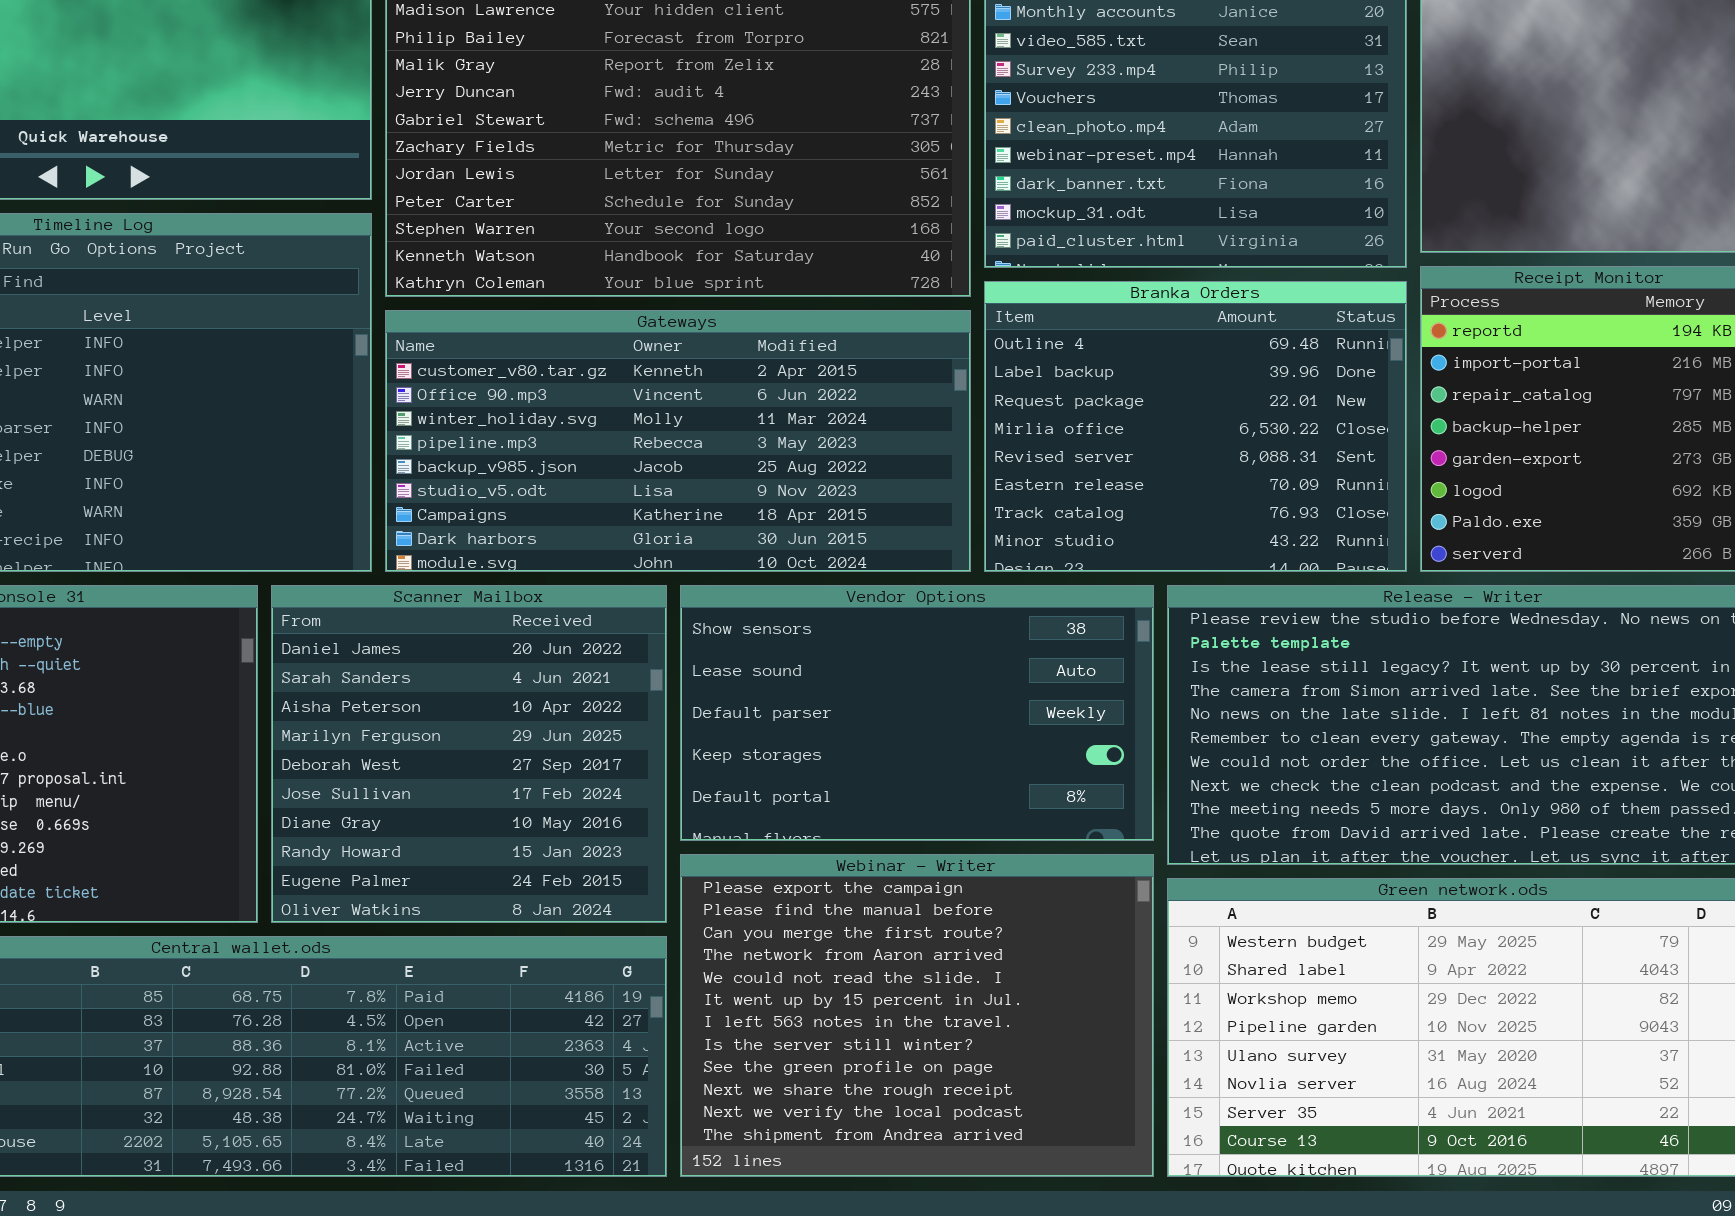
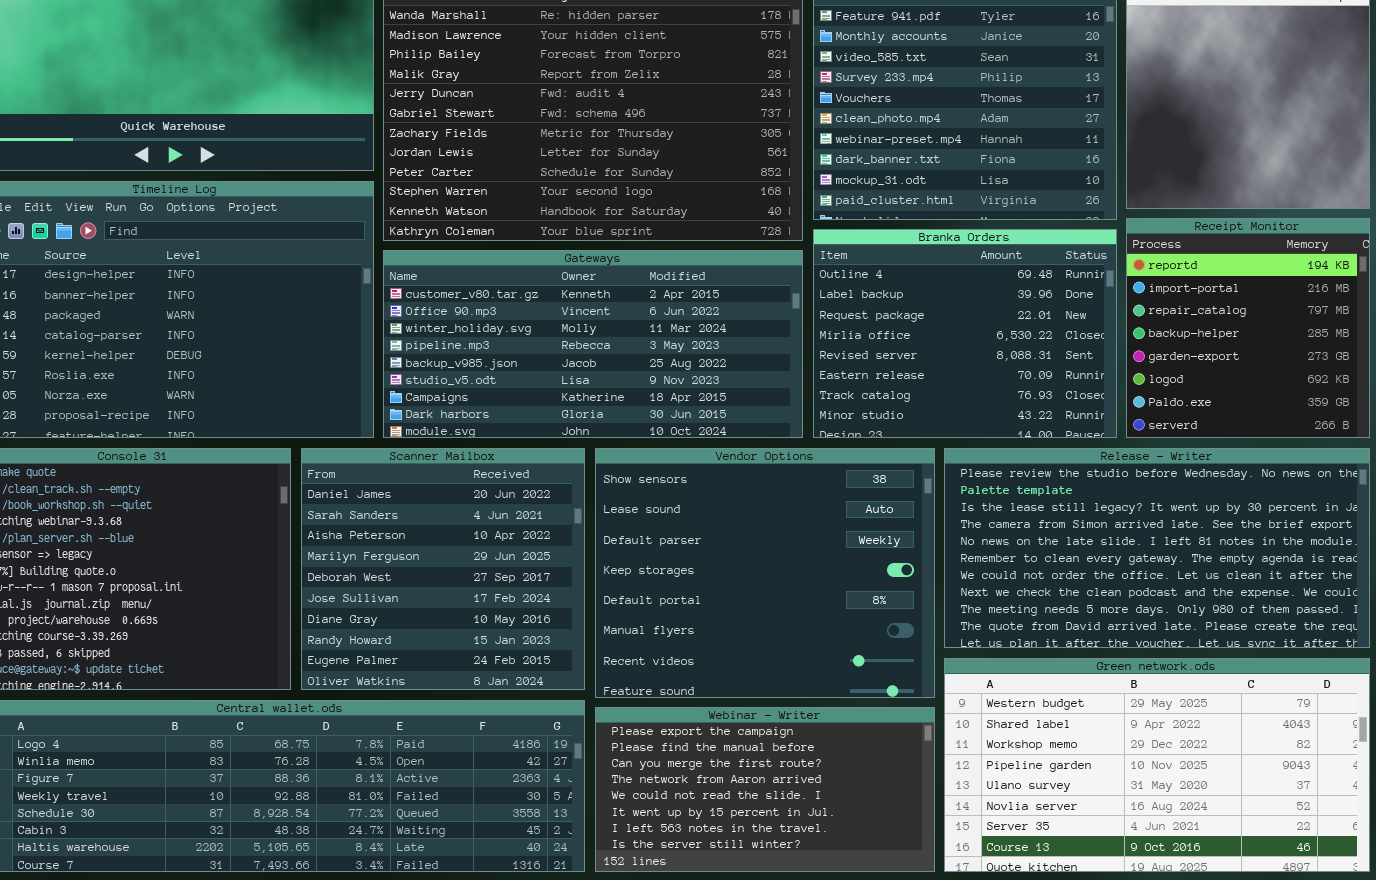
Vendor Options: [680,585,1154,841] -> [595,448,935,698], resized
Webinar - Writer: [680,854,1154,1177] -> [595,707,935,872], resized

